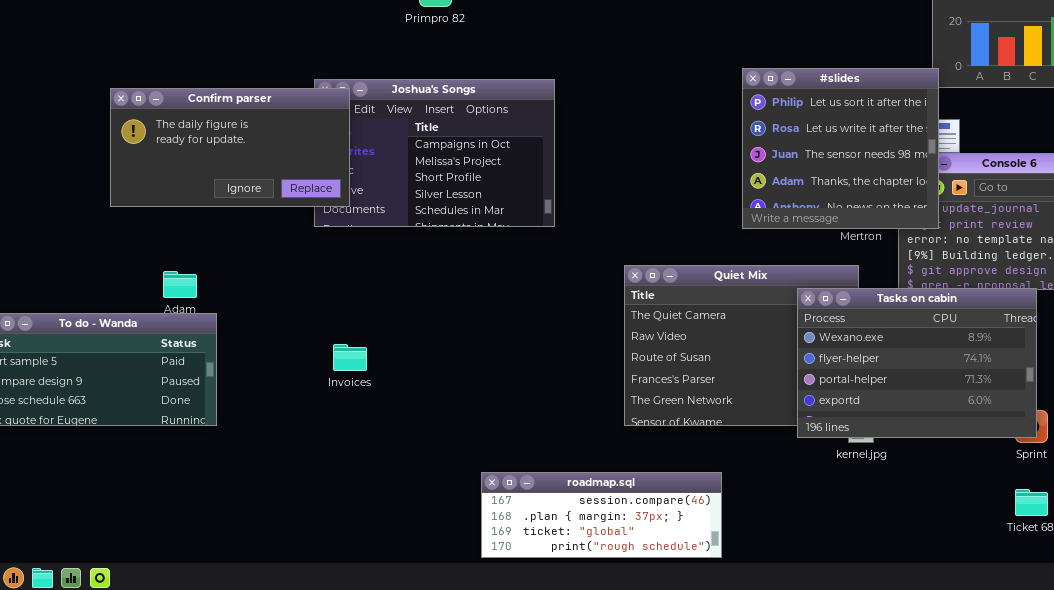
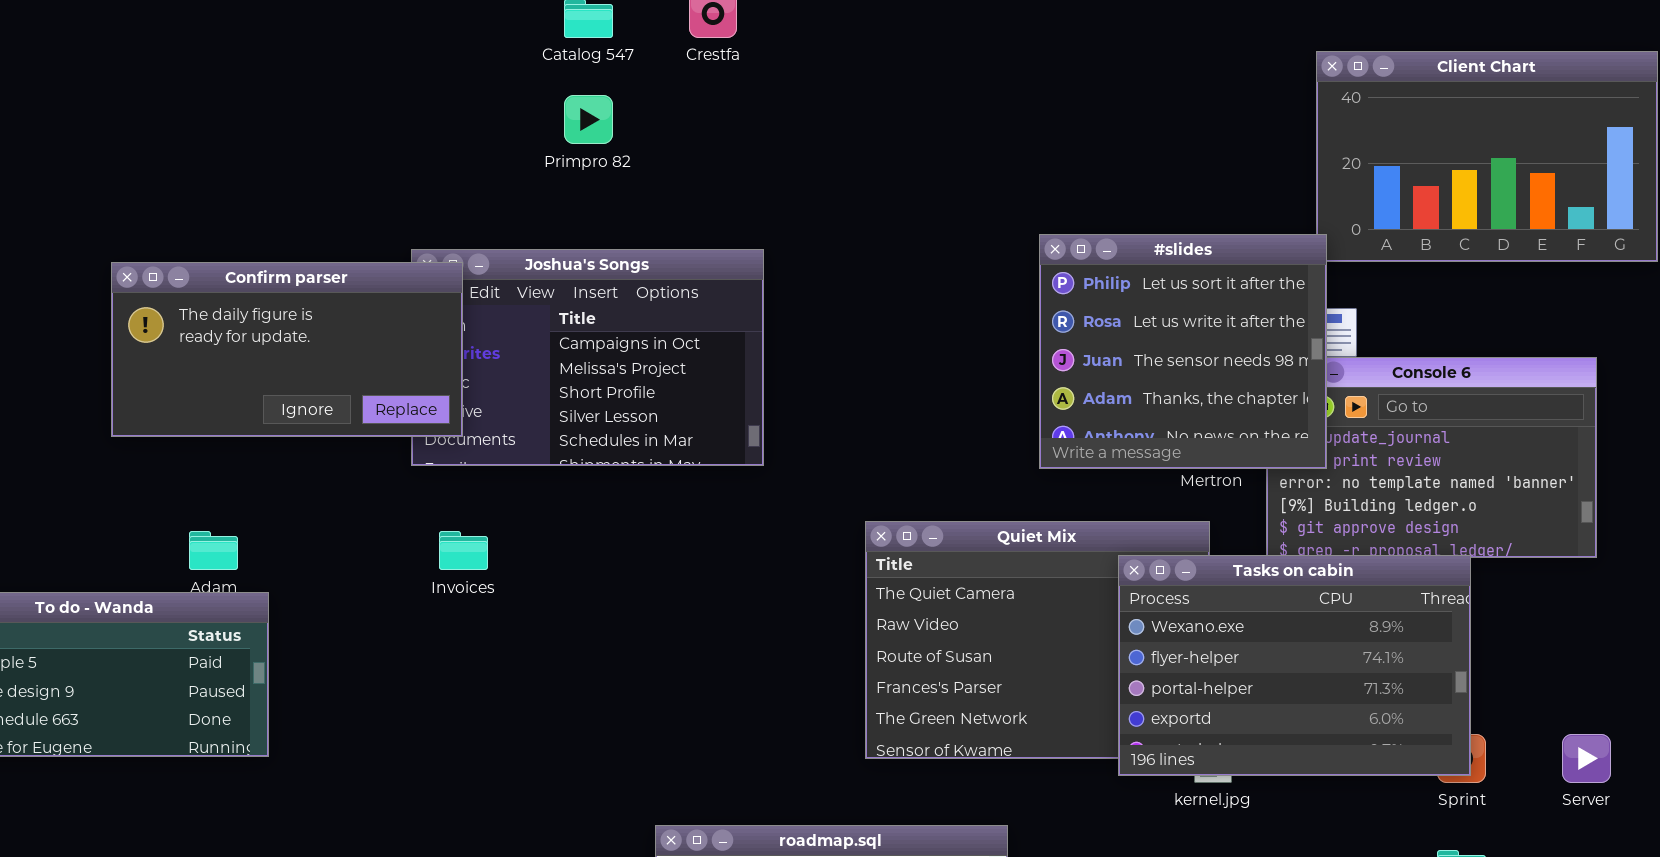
Invoices: [333,344,367,371] -> [439,531,488,570], moved

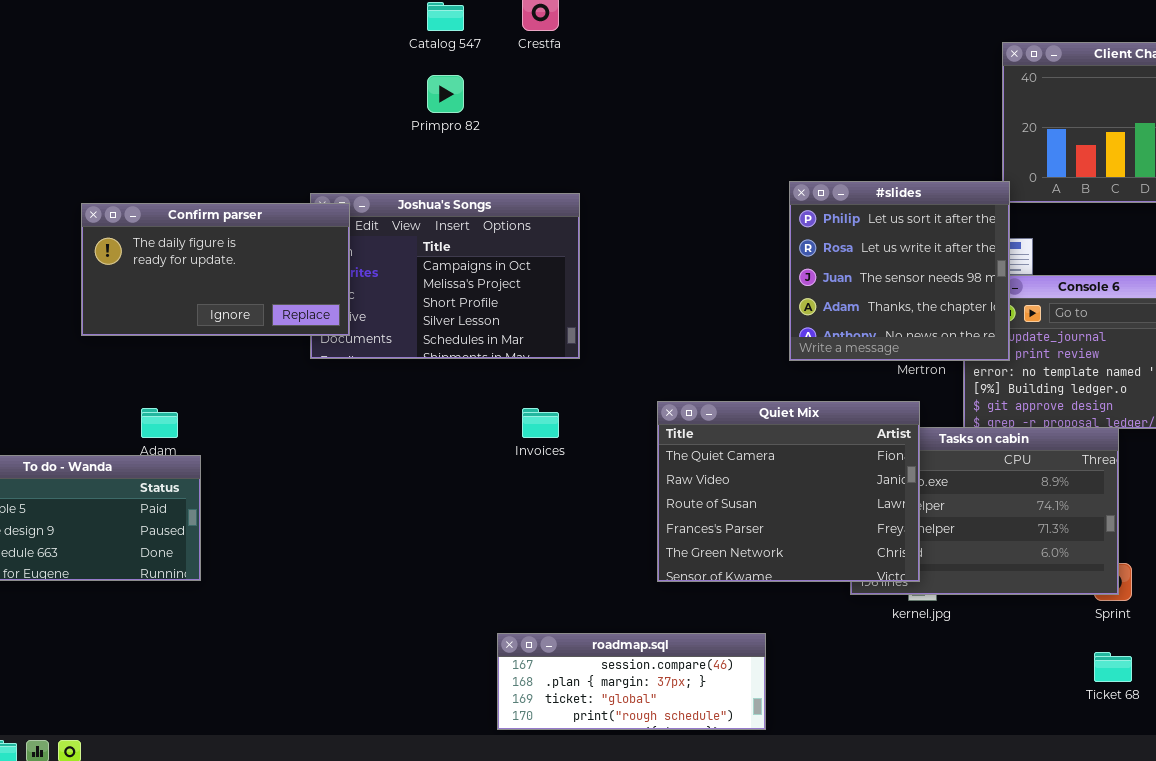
Quiet Mix: [865,521,1210,759] -> [657,401,920,582], raised
Invoices: [439,531,488,570] -> [522,408,559,438], moved

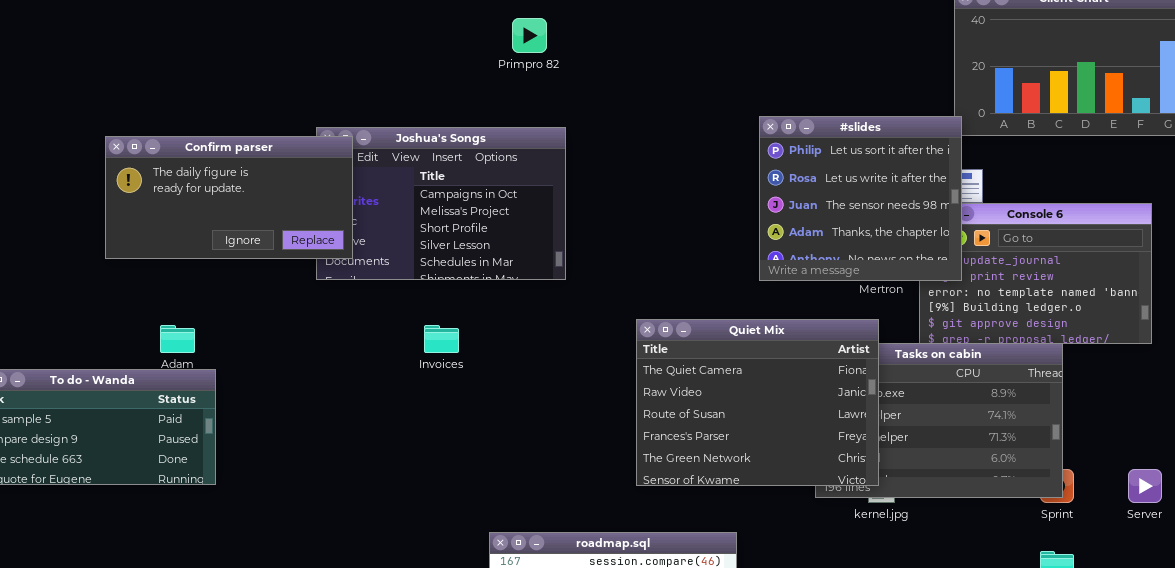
Primpro 82: [427,75,464,113] -> [512,18,547,53], moved
Invoices: [522,408,559,438] -> [424,325,459,353], moved

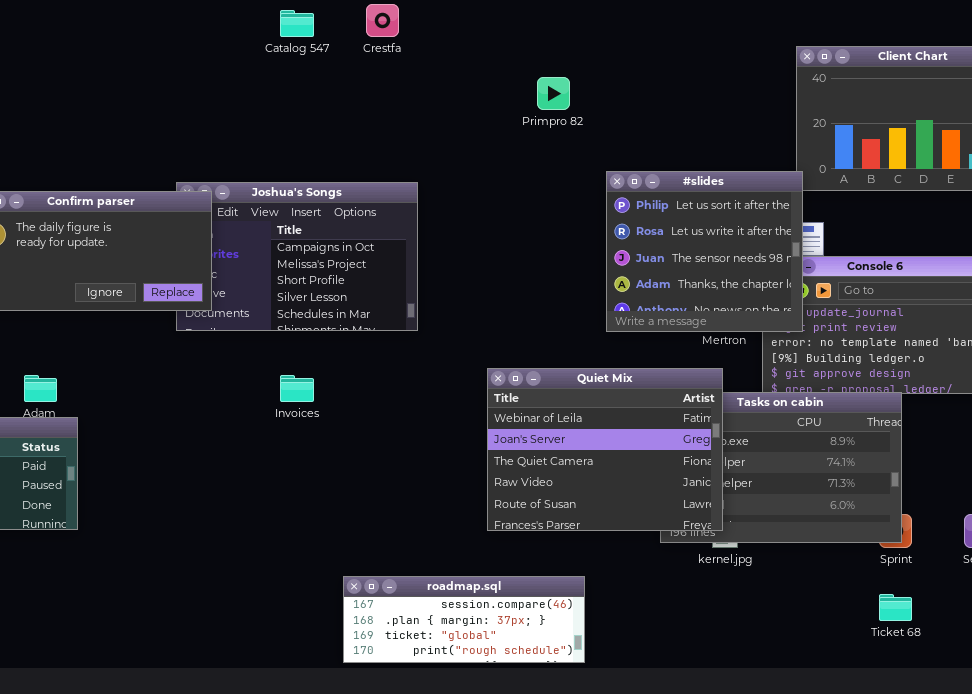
Primpro 82: [512,18,547,53] -> [537,77,570,110], moved
Quiet Mix: [636,319,879,486] -> [487,368,723,531], scrolled up 2 rows

